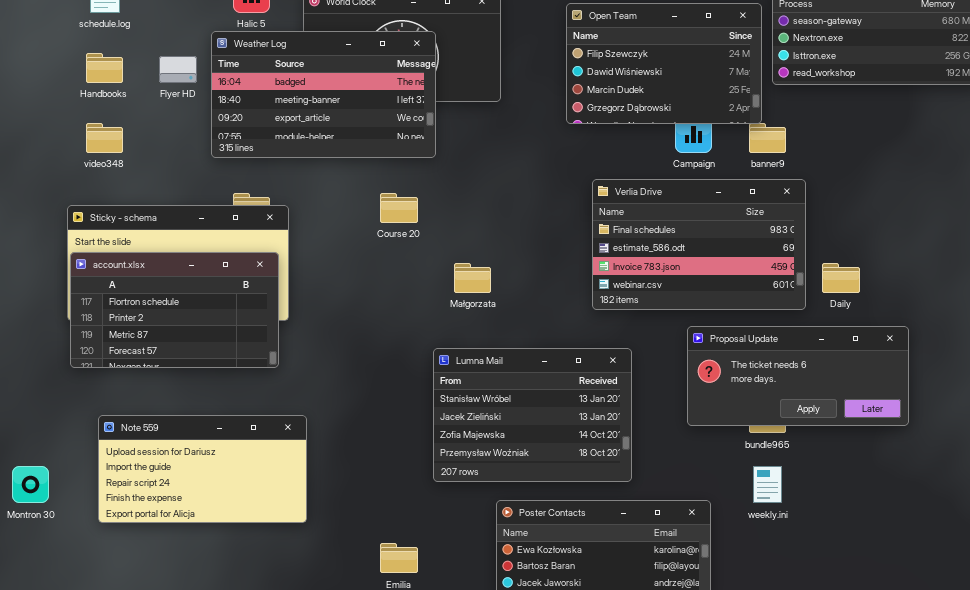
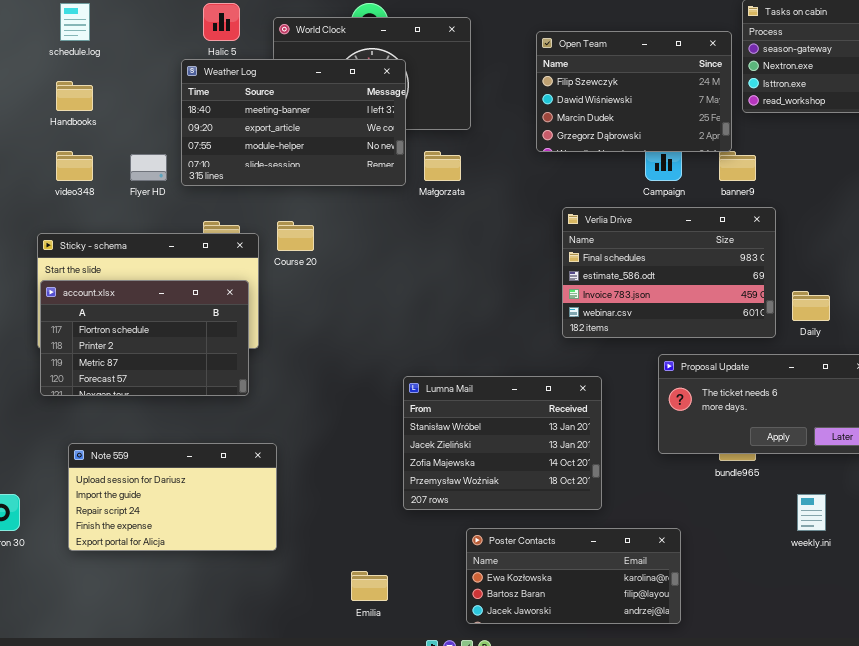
Weather Log: [211,31,436,158] -> [181,59,406,186], scrolled down 1 row
Flyer HD: [159,56,197,83] -> [130,154,167,181], moved
Course 20: [380,193,418,223] -> [277,221,314,251], moved
Małgorzata: [454,263,491,293] -> [424,151,461,181], moved
weekly.ini: [753,466,782,503] -> [797,494,826,531], moved

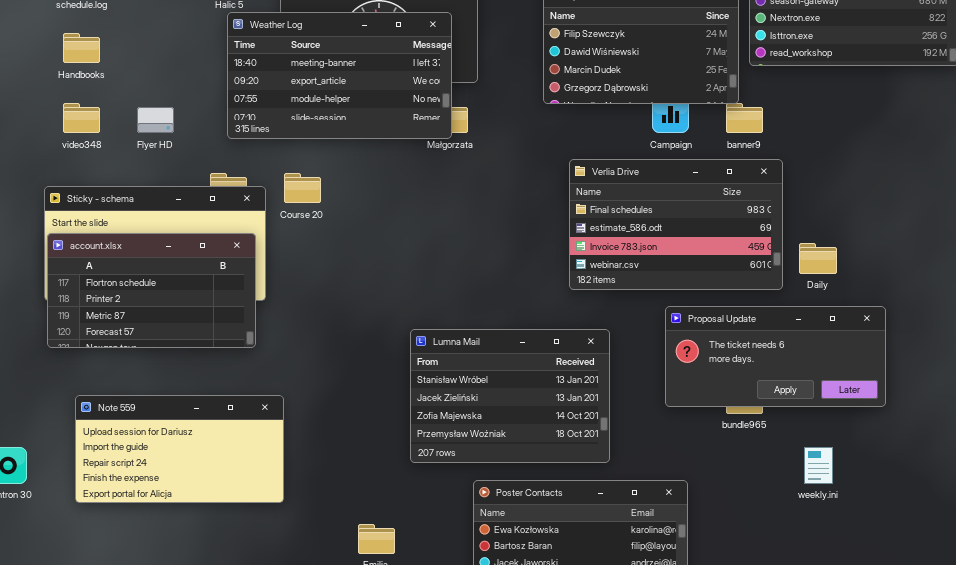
Weather Log: [181,59,406,186] -> [227,12,452,139], moved

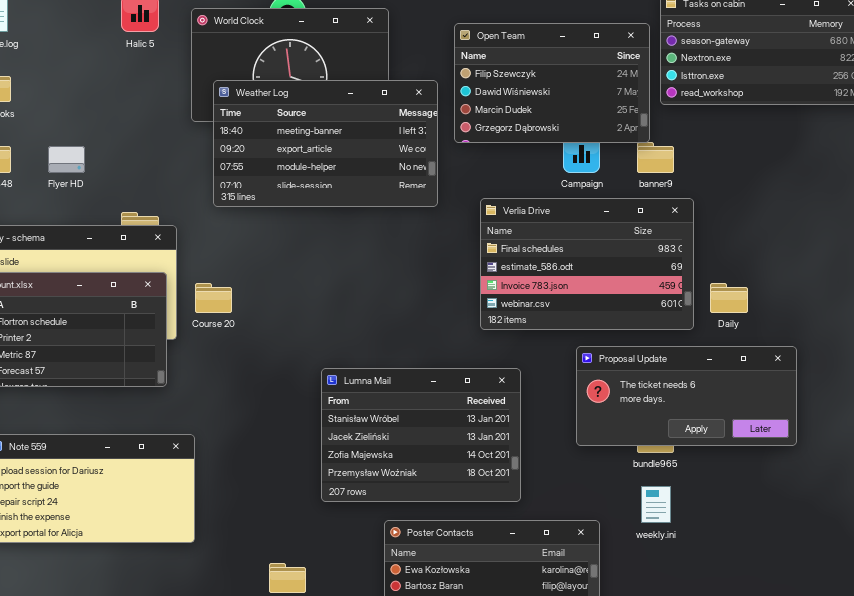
Weather Log: [227,12,452,139] -> [213,80,438,207], moved
Course 20: [284,173,321,203] -> [195,283,232,313], moved
weekly.ini: [804,447,833,484] -> [641,486,671,523], moved

